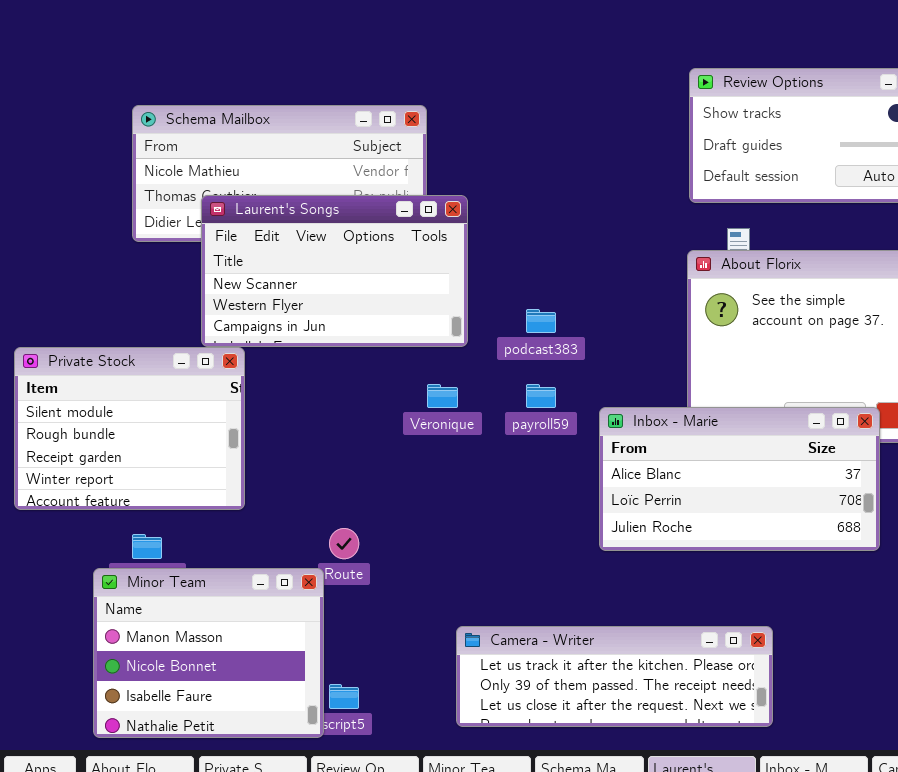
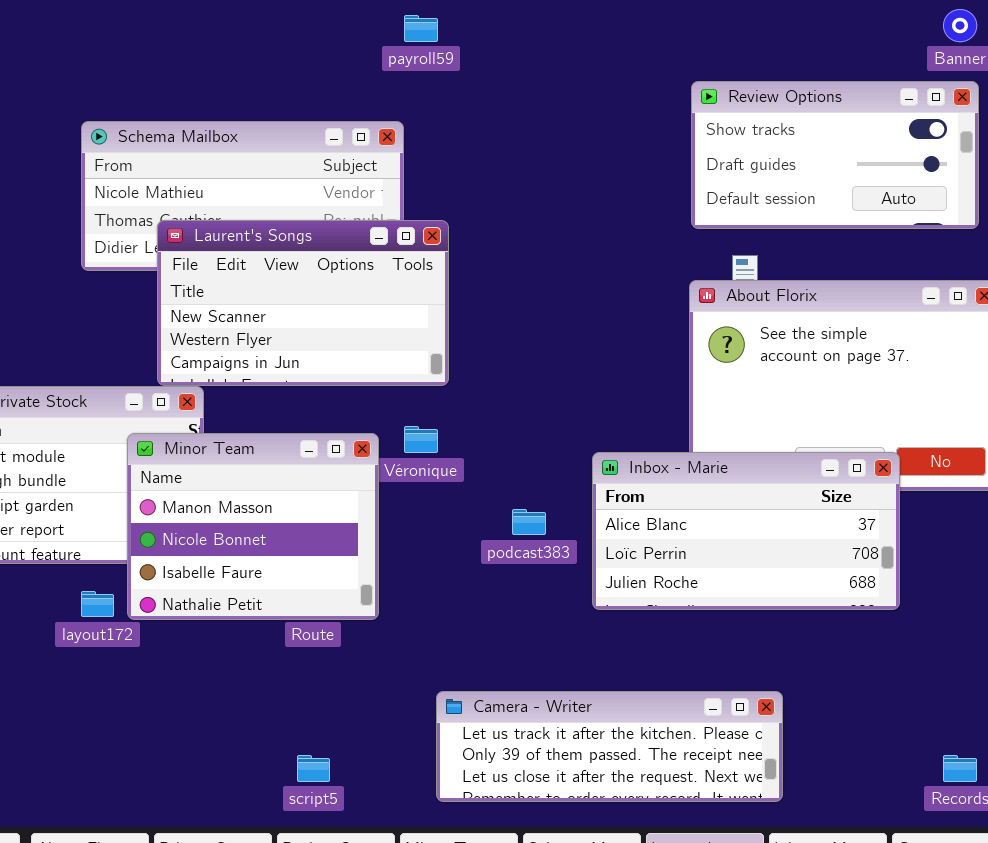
podcast383: [526,309,556,333] -> [512,509,546,535], moved
payroll59: [526,384,556,408] -> [404,15,438,42], moved
Minor Team: [93,568,324,738] -> [127,433,379,620], moved

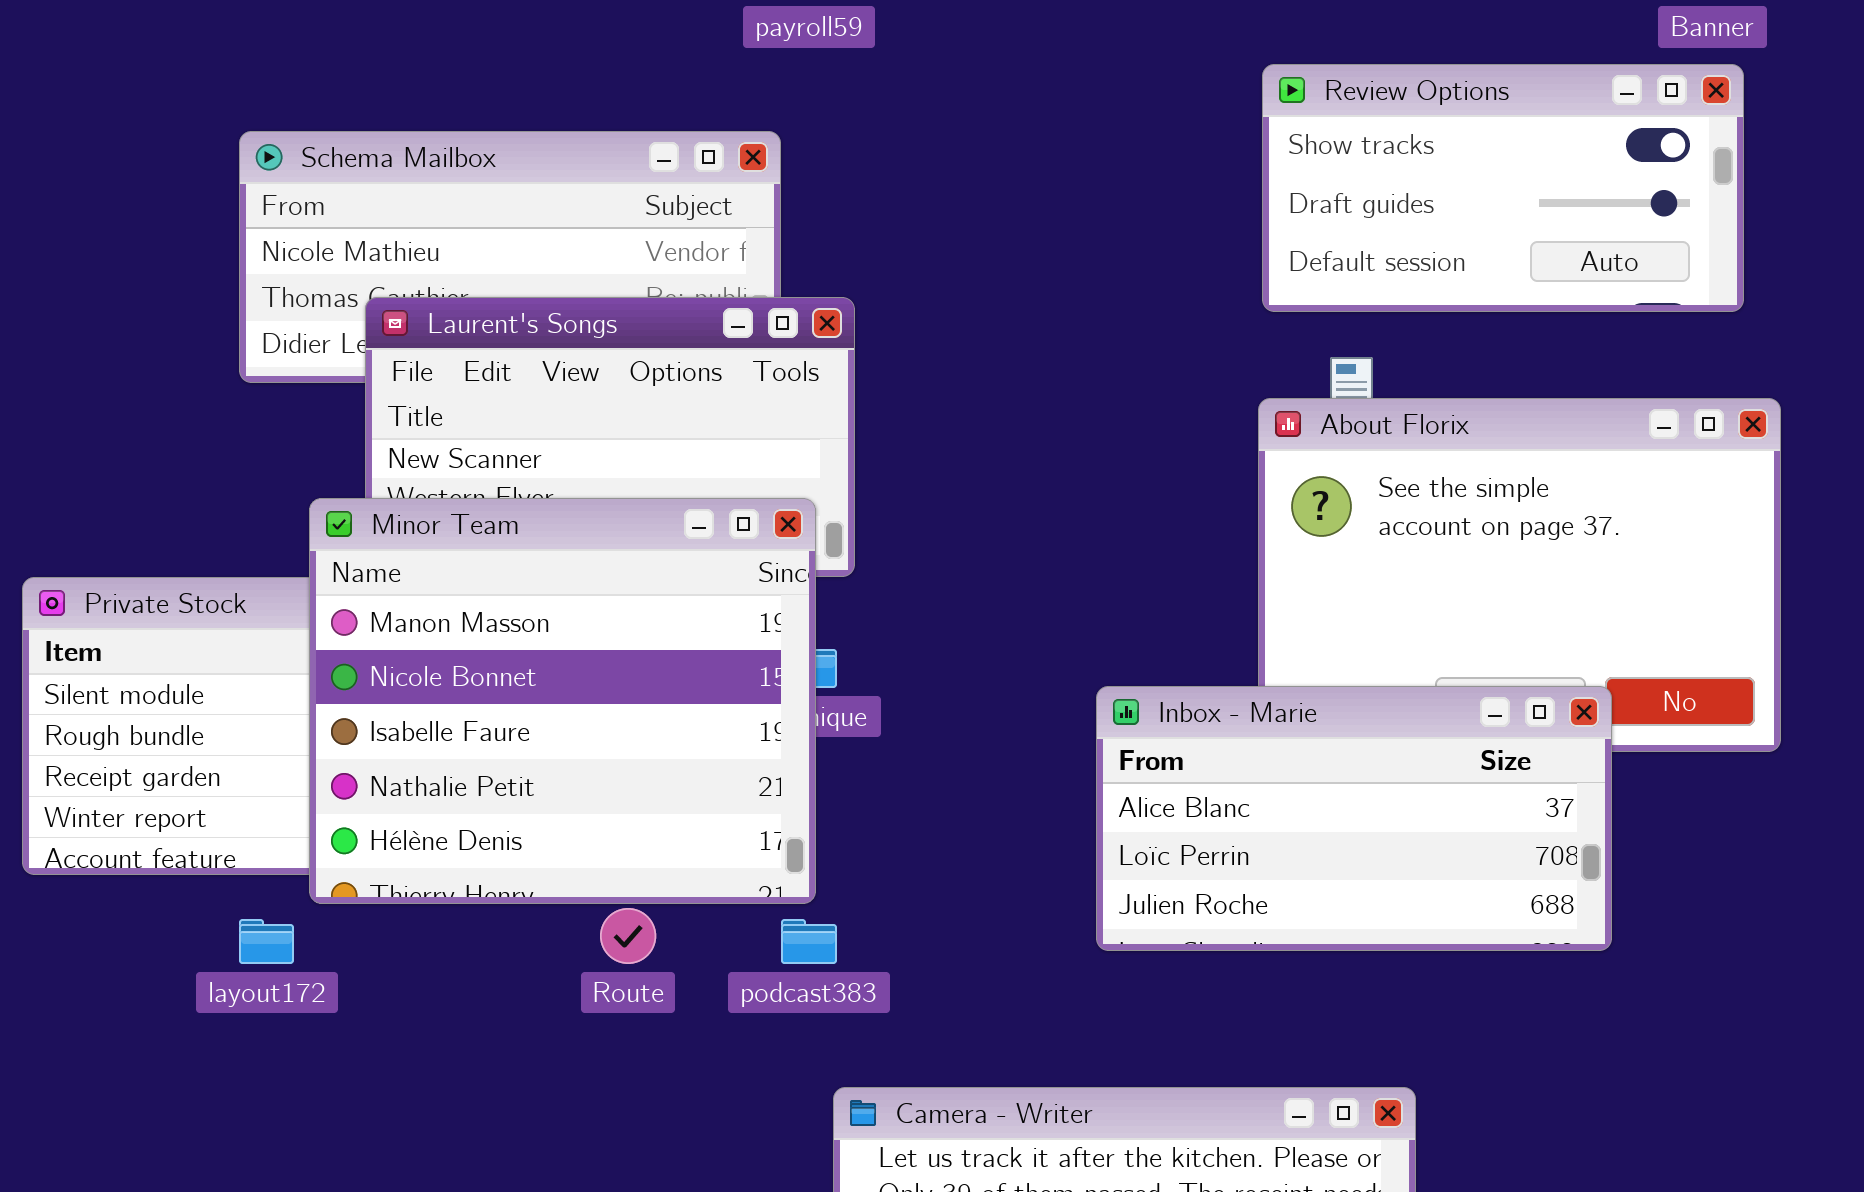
Minor Team: [127,433,379,620] -> [309,498,816,904], moved, resized
podcast383: [512,509,546,535] -> [781,919,837,964], moved

